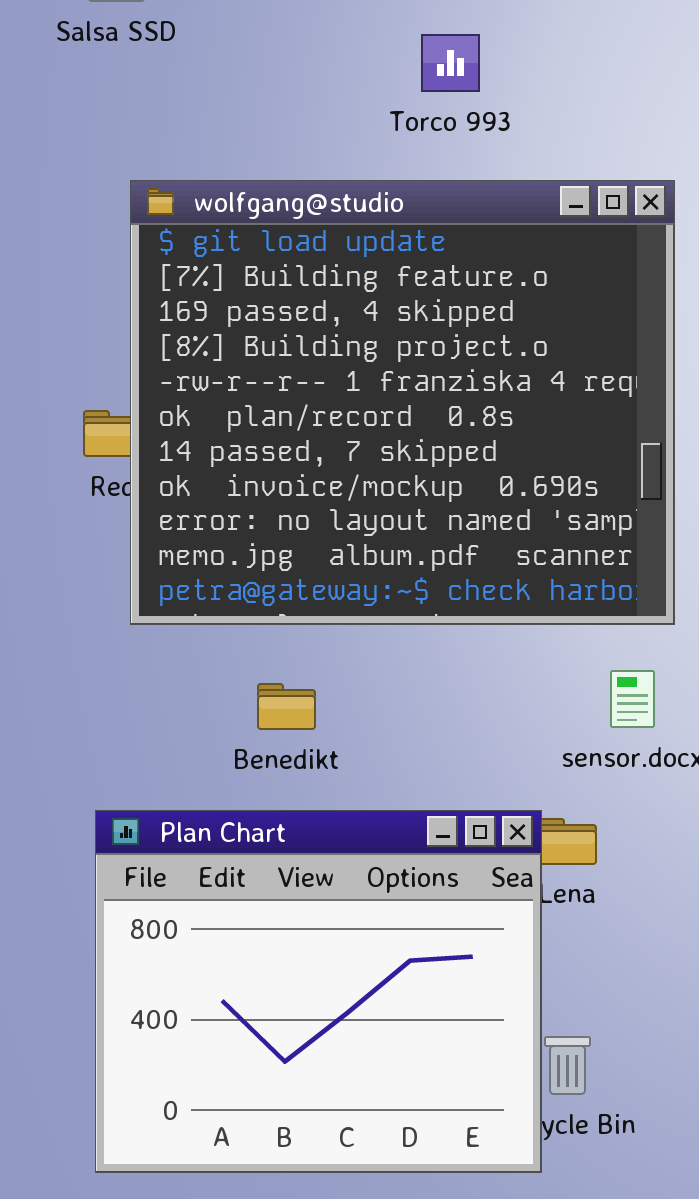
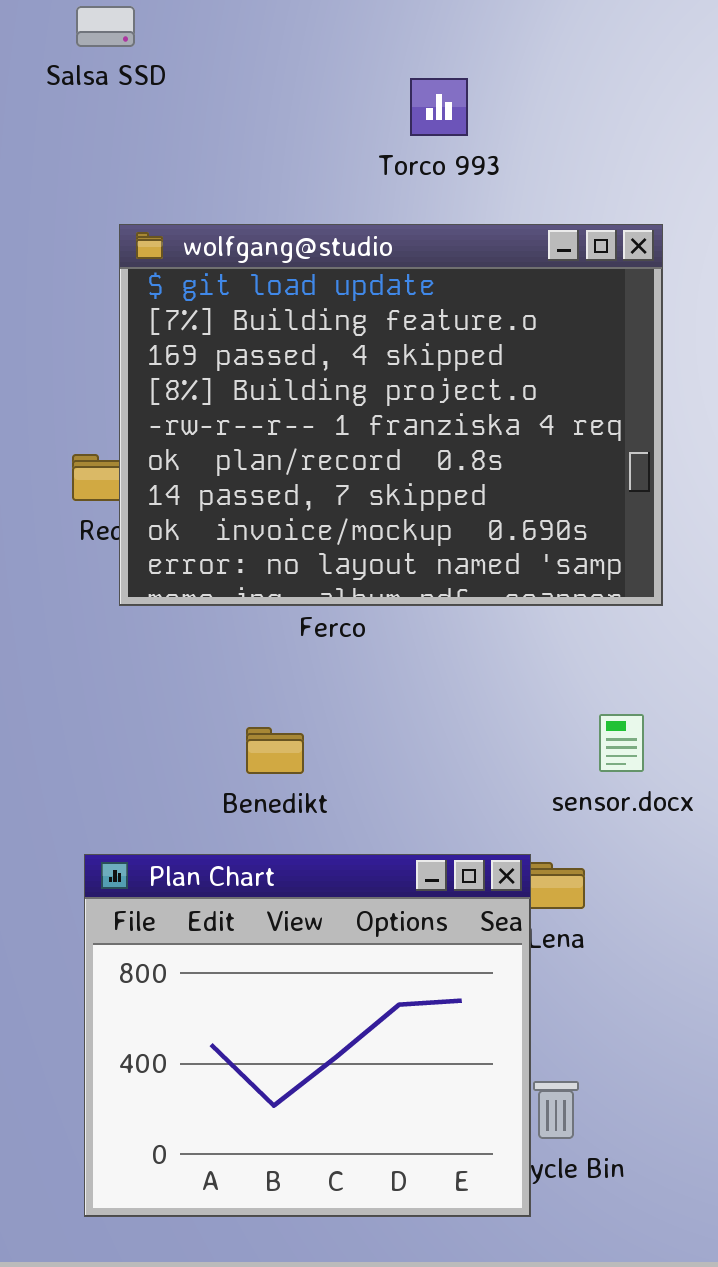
wolfgang@studio: [130,180,675,625] -> [119,224,663,606], resized

